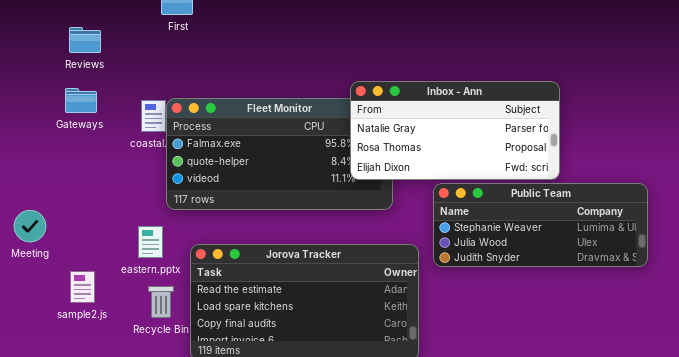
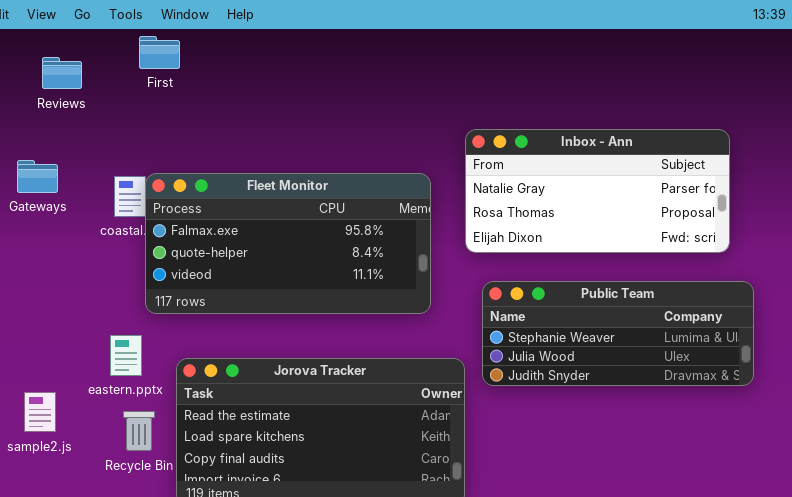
Reviews: [69,27,101,53] -> [42,57,82,89], moved
Inbox - Ann: [350,81,560,180] -> [465,129,730,253], moved

